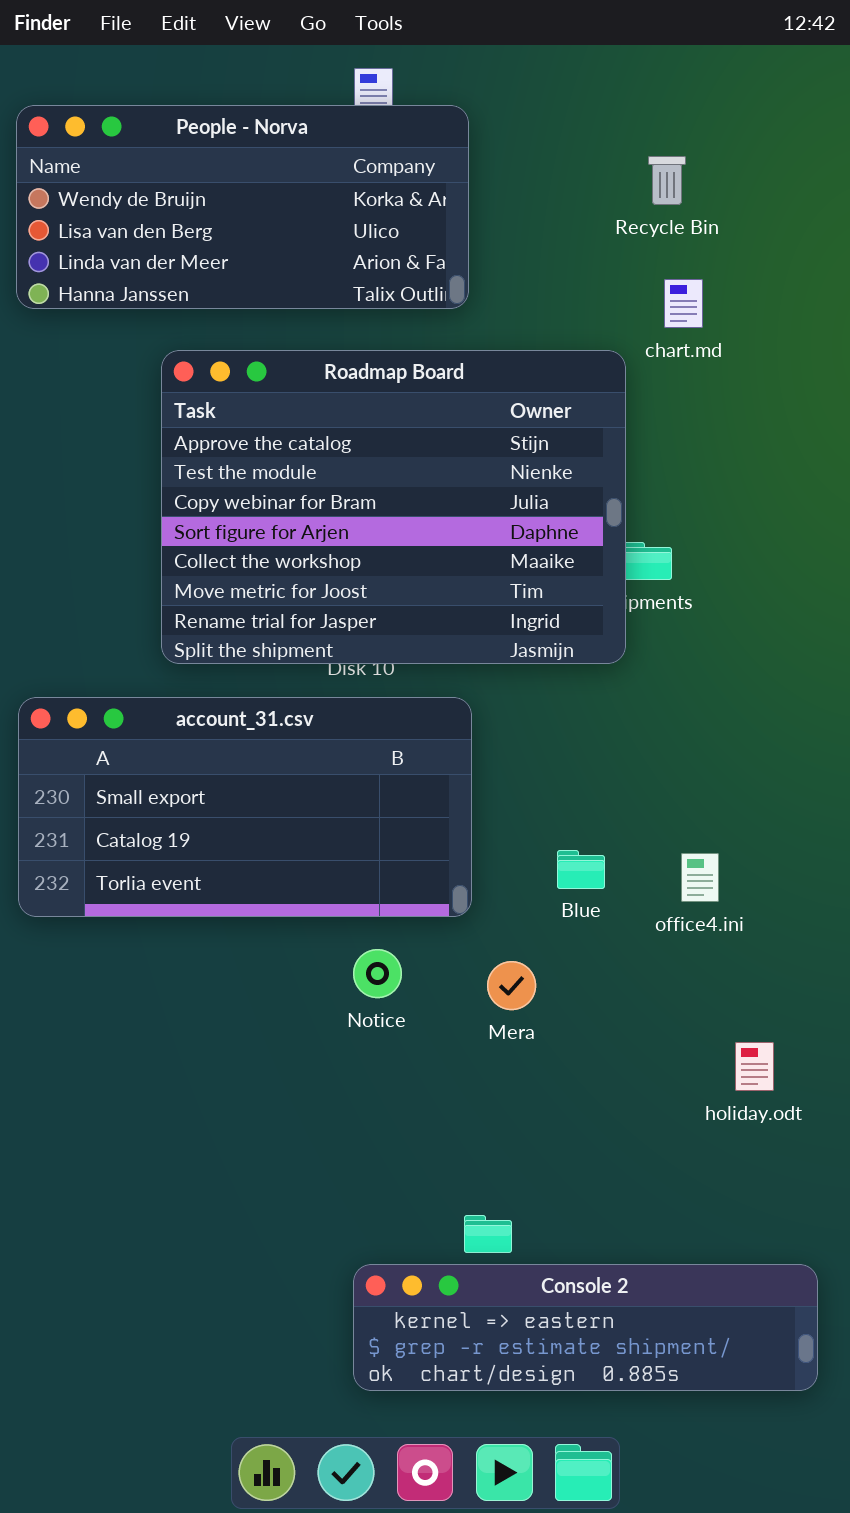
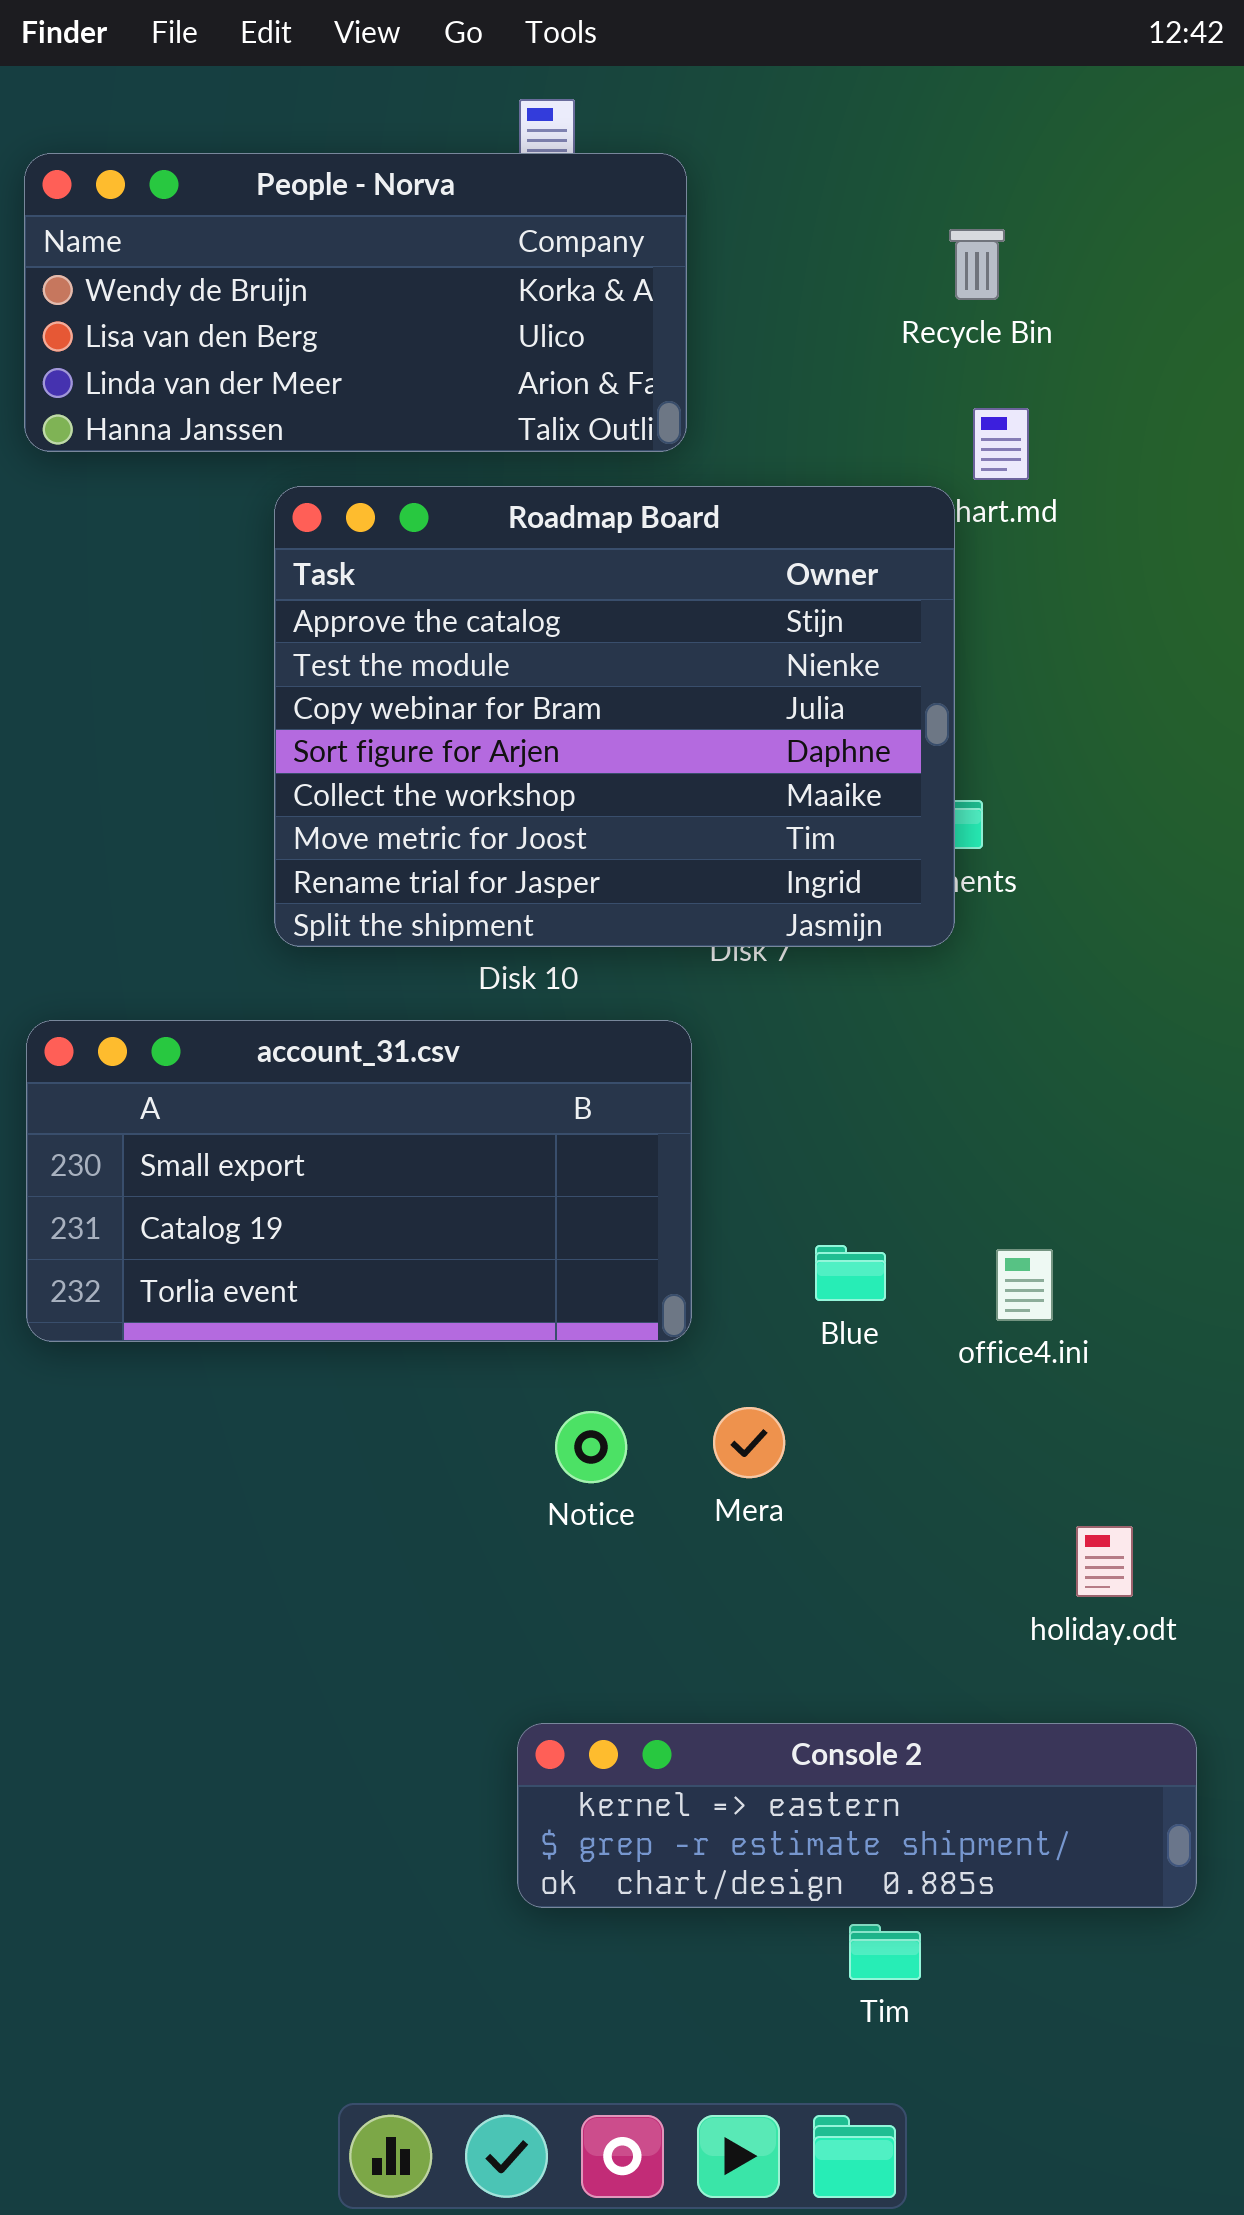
Roadmap Board: [161,350,626,664] -> [274,486,955,947], moved
Notice: [353,949,402,998] -> [555,1411,627,1483], moved
Console 2: [353,1264,818,1391] -> [517,1723,1197,1908], moved

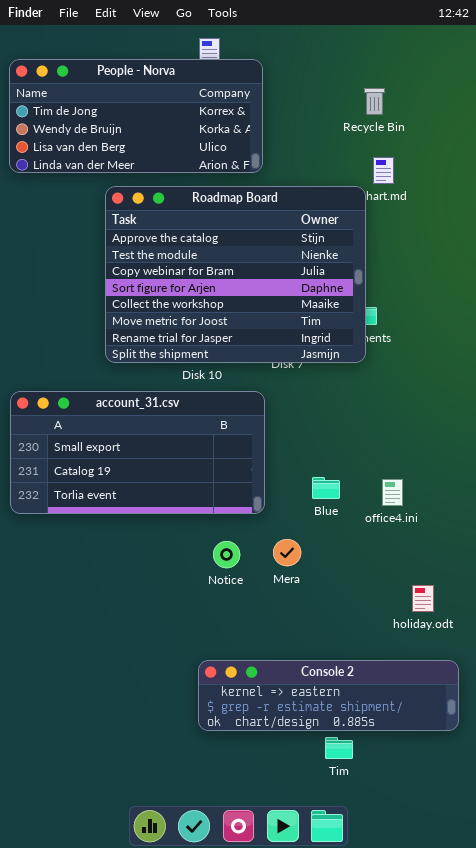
People - Norva: [24,153,687,452] -> [9,59,263,173], scrolled up 1 row

